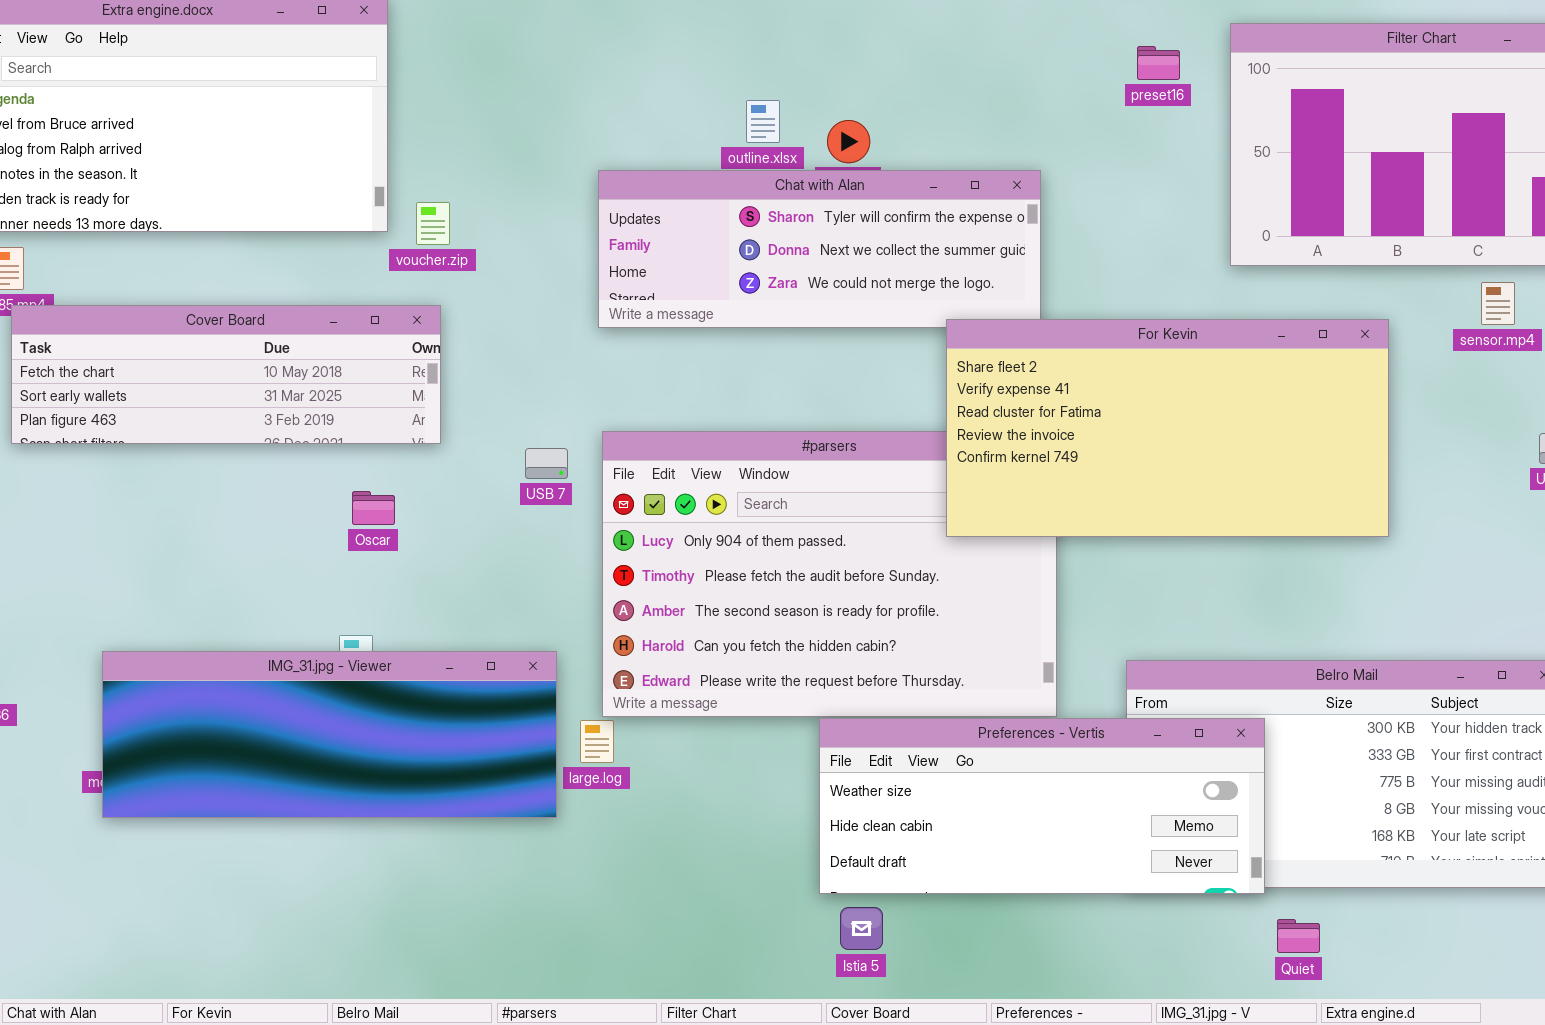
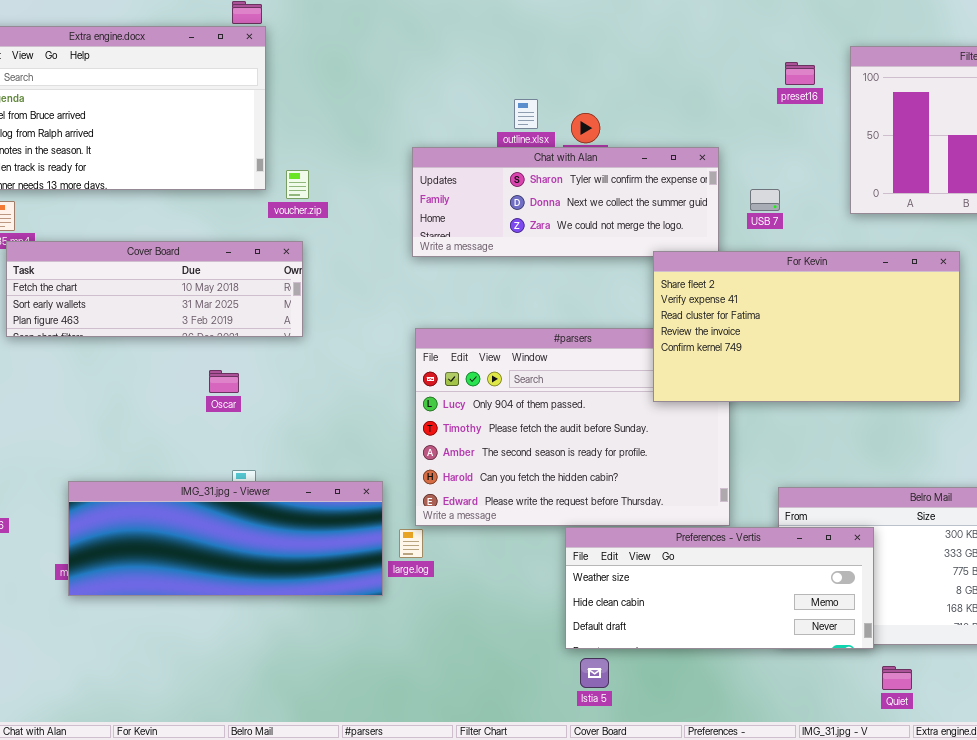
USB 7: [525,448,568,479] -> [750,189,780,211], moved
Oscar: [352,491,395,525] -> [209,370,239,393], moved

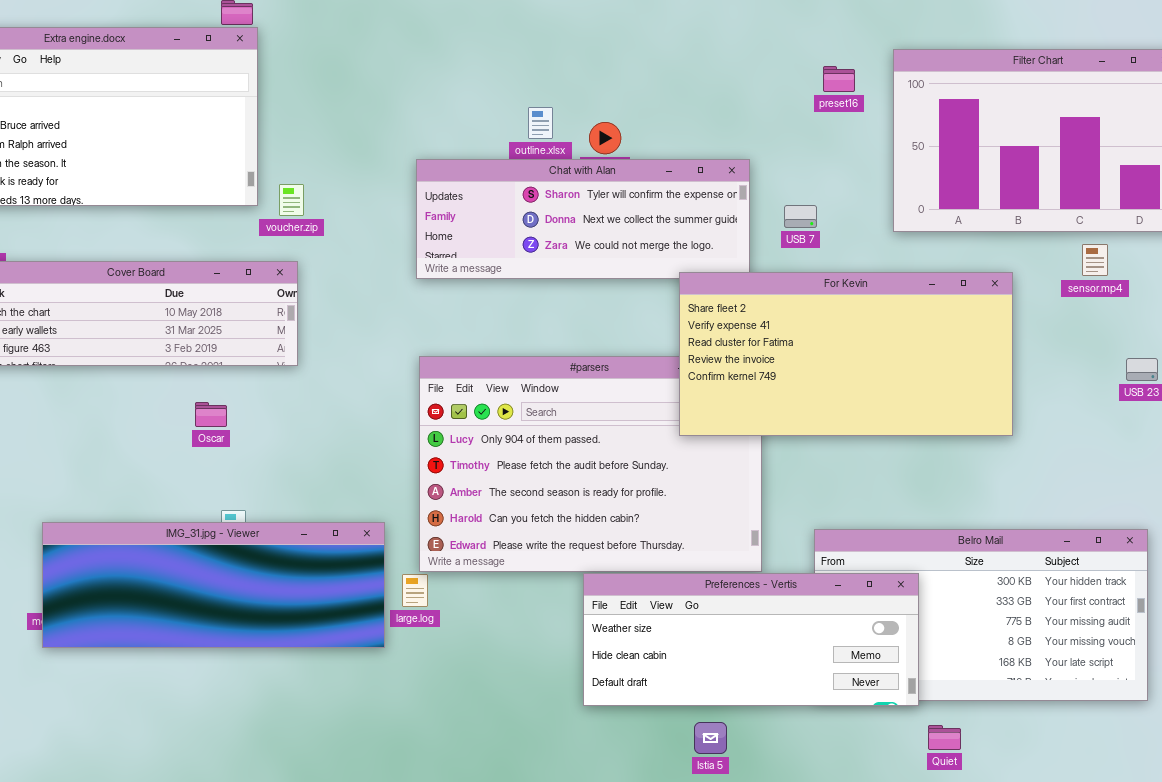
Istia 5: [580,658,609,688] -> [694,722,727,754], moved

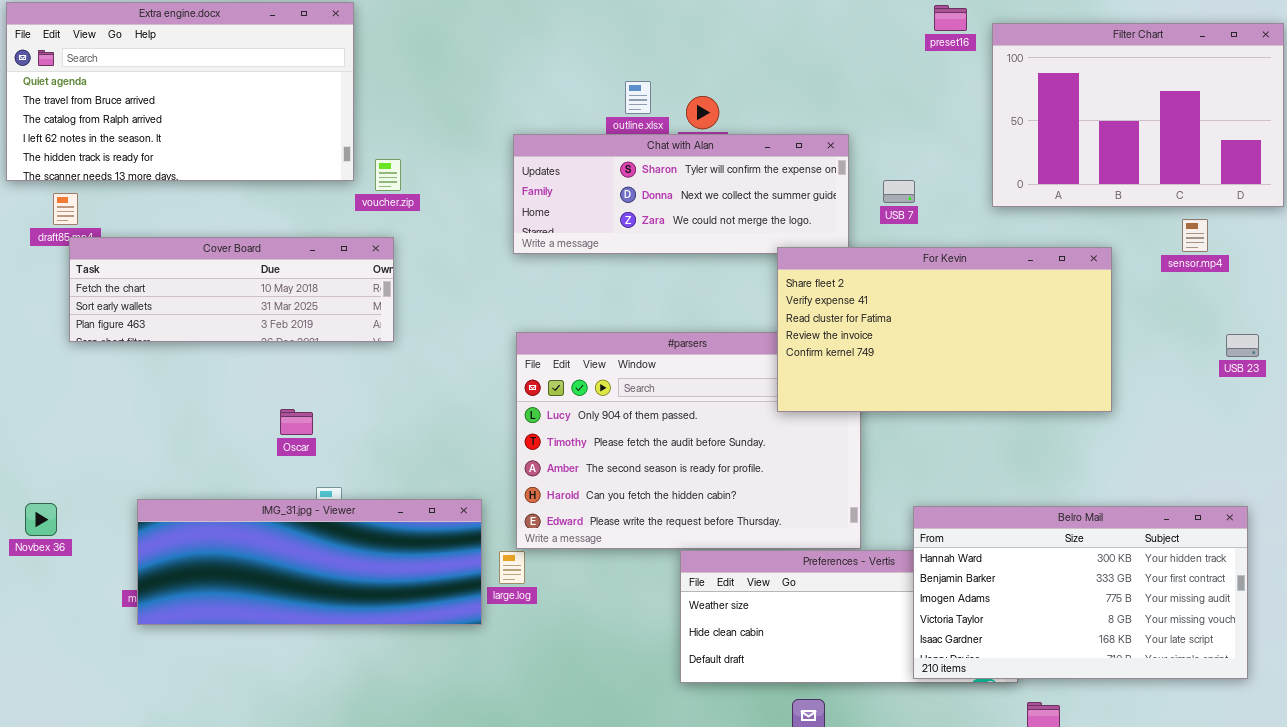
preset16: [823,66,855,92] -> [934,5,967,31], moved
Oscar: [195,402,227,427] -> [280,409,313,435], moved
Belro Mail: [814,529,1148,701] -> [913,506,1248,679], raised

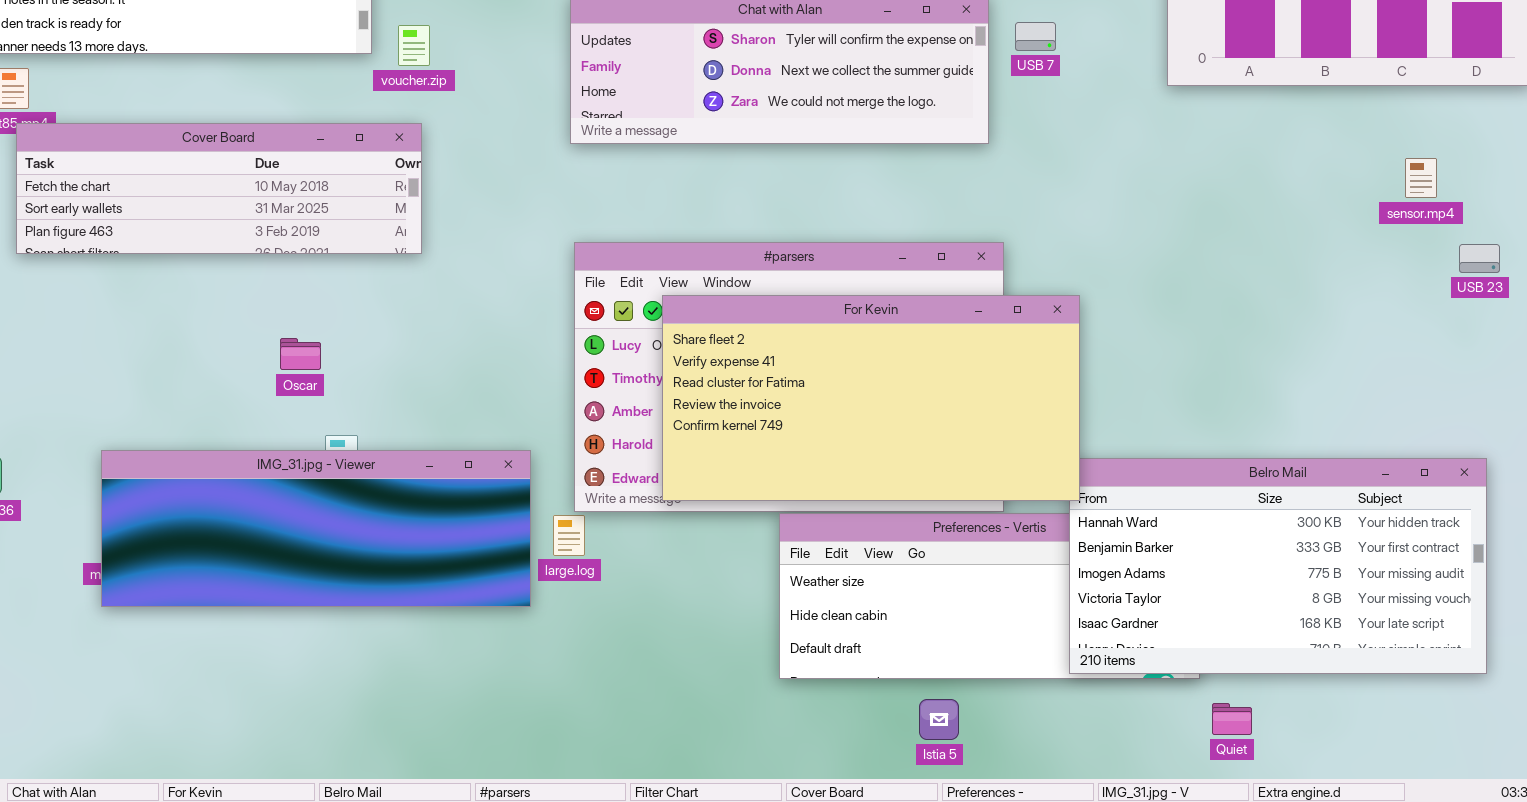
USB 7: [883,180,915,203] -> [1015,22,1056,51], moved
sensor.mp4: [1182,219,1208,252] -> [1405,158,1437,198], moved
For Kevin: [777,247,1112,412] -> [662,295,1080,501], moved

